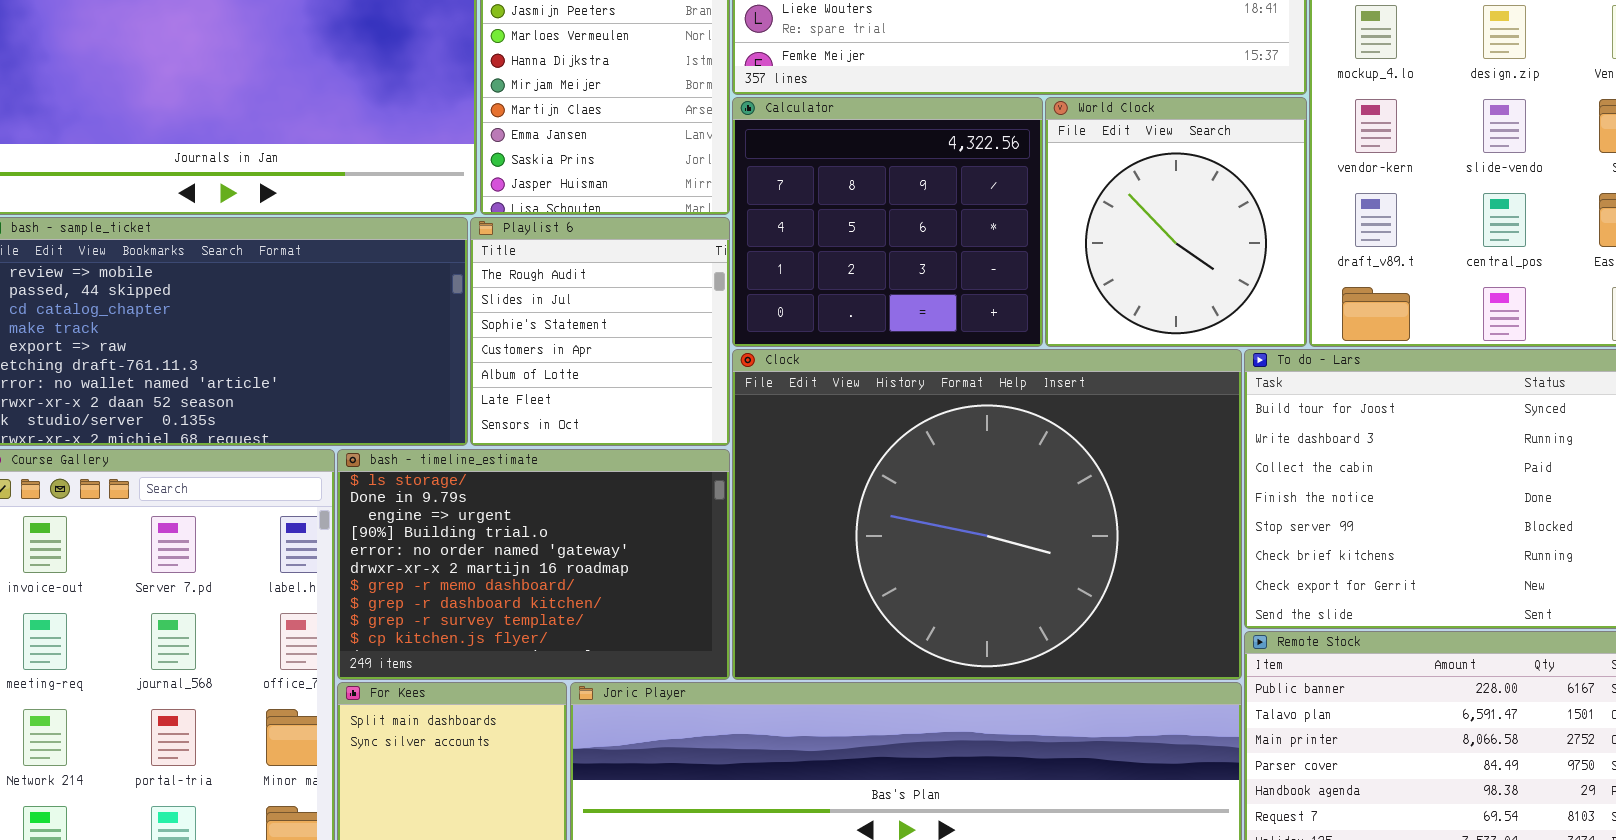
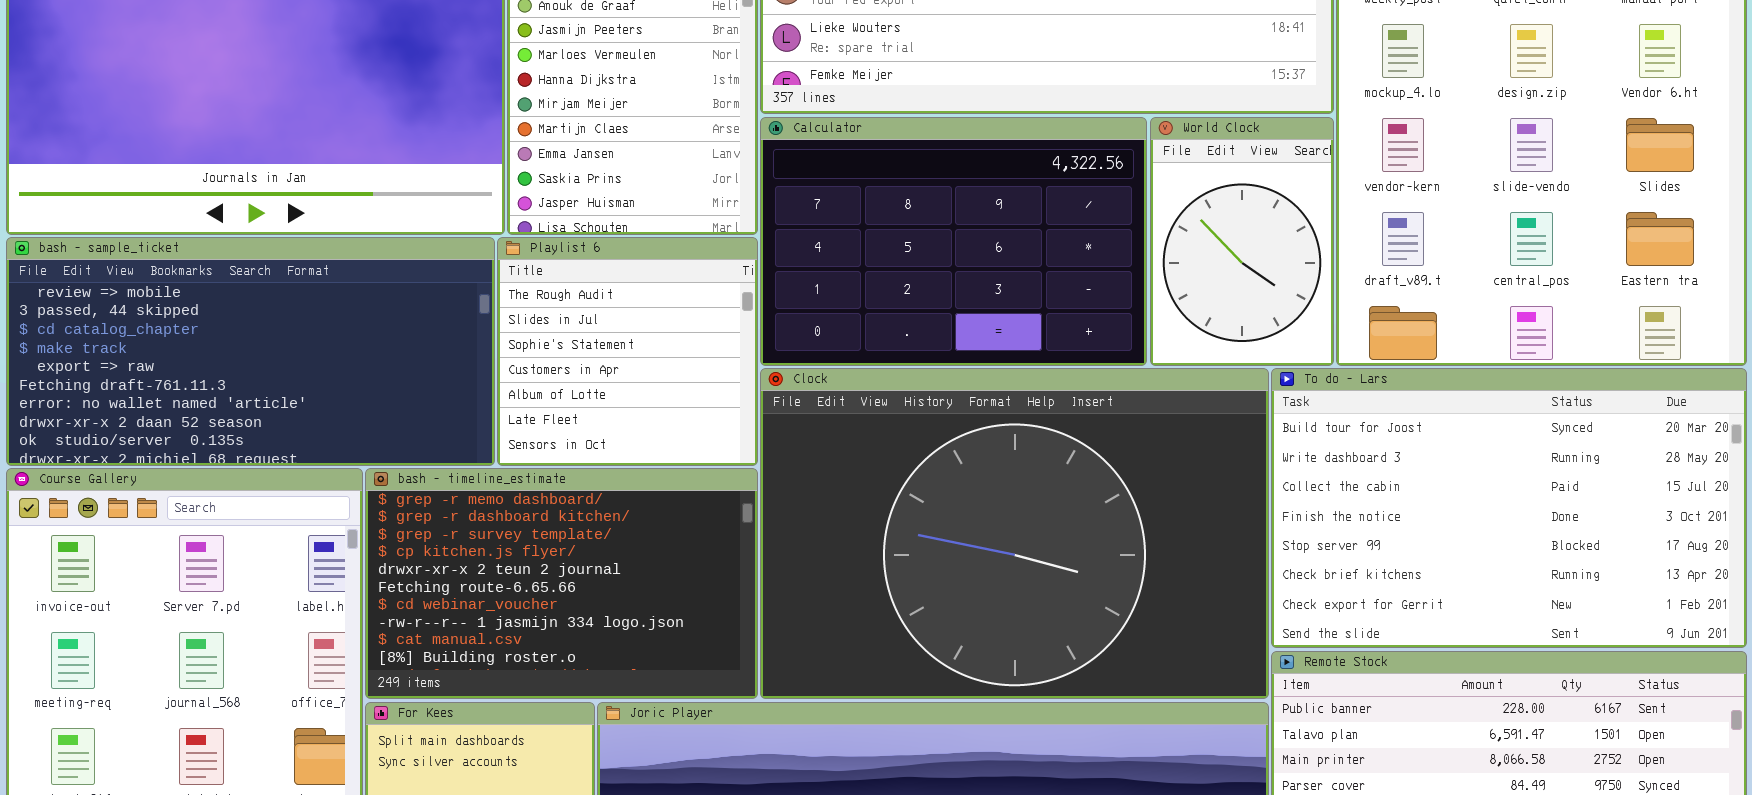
Calculator: [732,97,1043,347] -> [760,117,1147,366], resized
World Clock: [1045,97,1307,347] -> [1150,117,1334,366], resized
bash - timeline_estimate: [337,449,730,680] -> [365,468,758,699], scrolled down 6 rows

